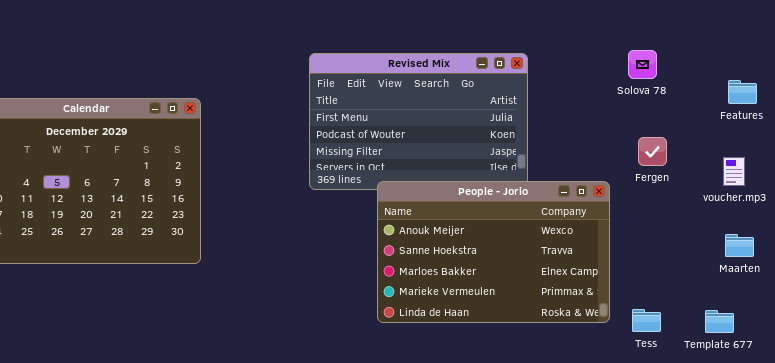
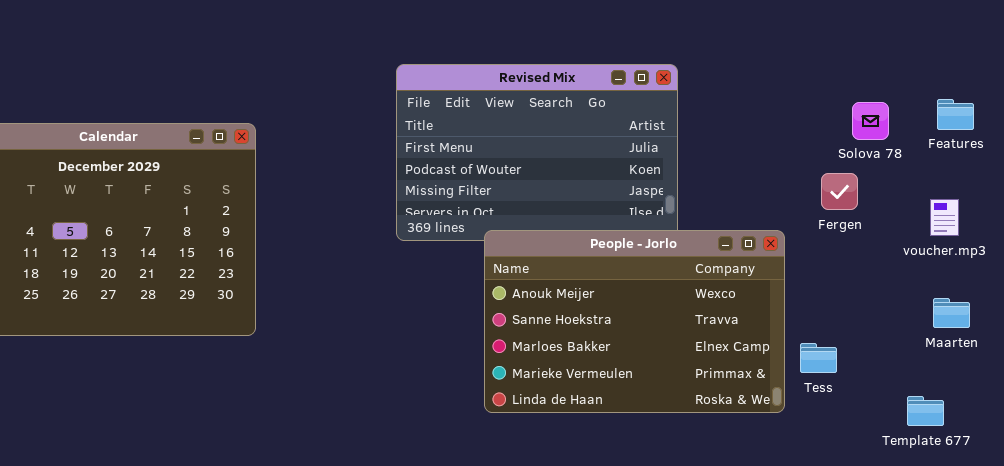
Solova 78: [628,50,657,79] -> [852,102,889,140], moved
Tess: [632,309,661,332] -> [800,343,837,373], moved

